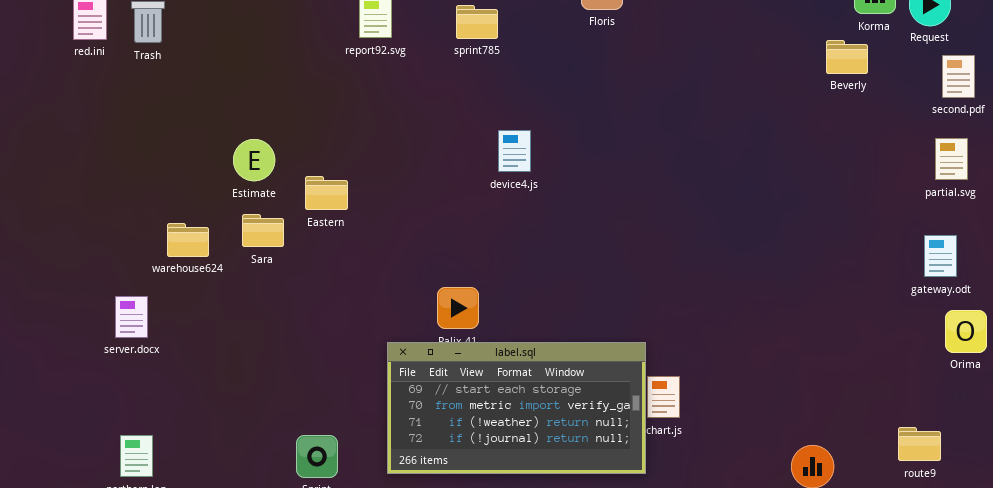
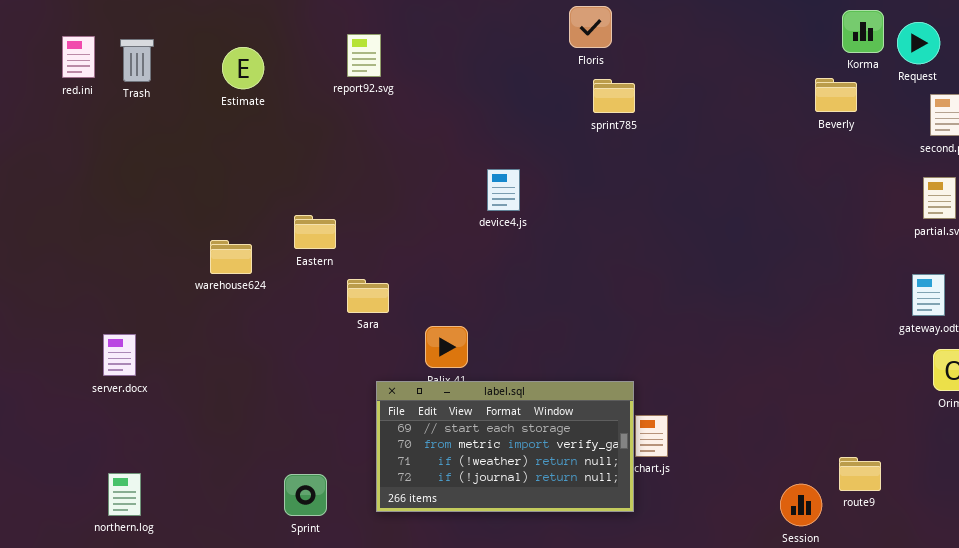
sprint785: [456,5,498,39] -> [593,79,635,113], moved
Estimate: [233,139,275,181] -> [222,47,264,89], moved
Sara: [242,214,284,247] -> [347,279,389,313], moved
warehouse624: [167,223,209,257] -> [210,240,252,274], moved
route9: [898,427,941,461] -> [839,457,881,491], moved

